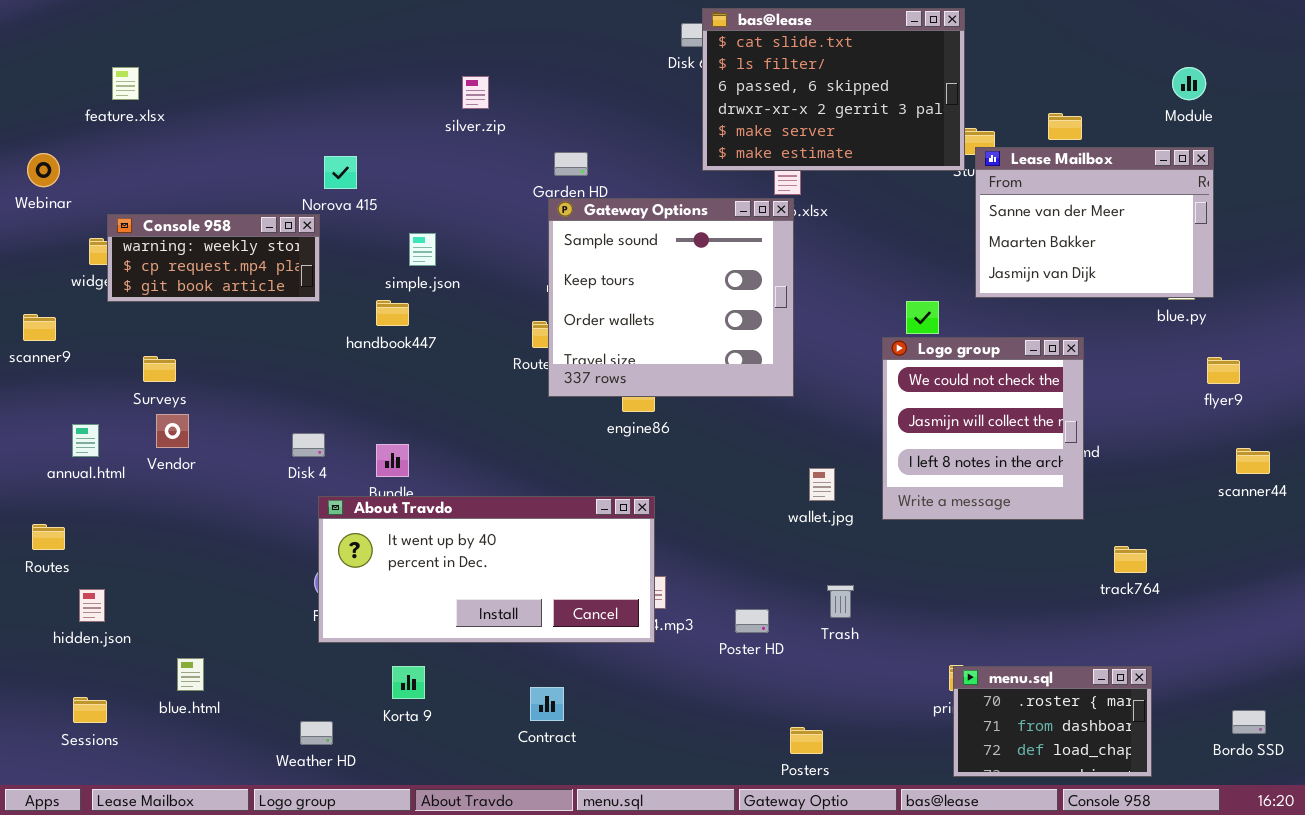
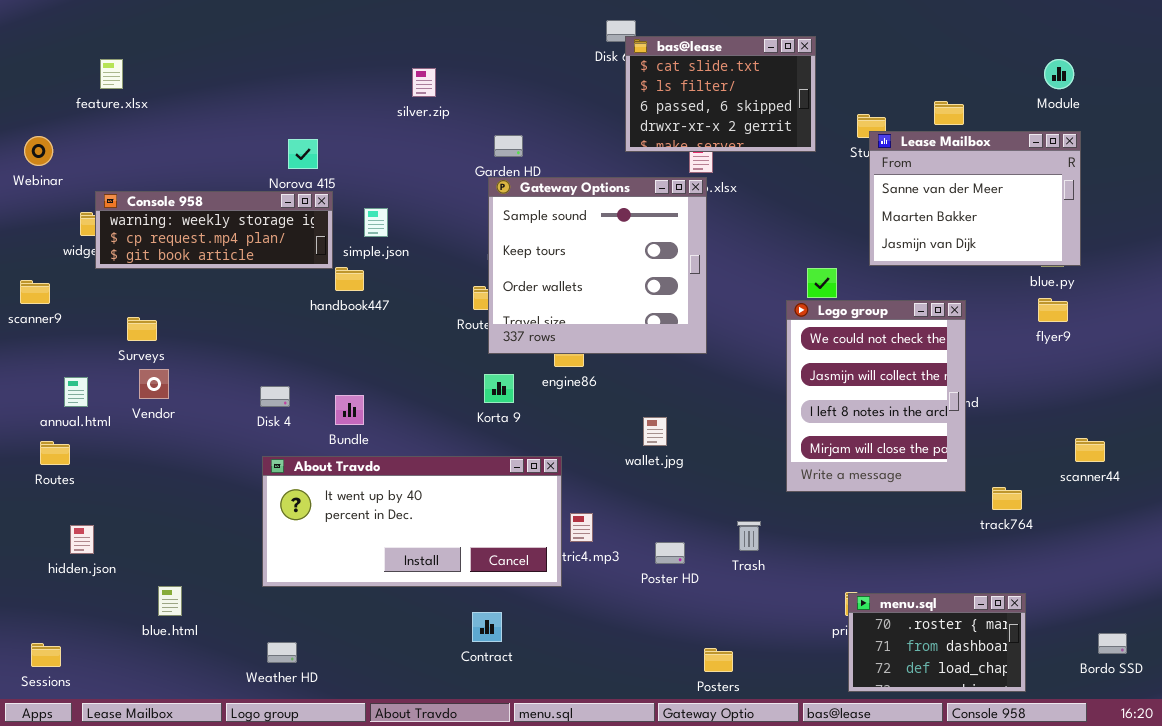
bas@lease: [702,8,965,171] -> [625,36,816,152], resized
Console 958: [107,214,320,302] -> [95,191,333,269], resized
Logo group: [882,337,1084,520] -> [786,300,966,492], resized
flyer9: [1207,357,1240,384] -> [1038,298,1068,322], moved
scanner44: [1236,448,1270,474] -> [1075,438,1105,462], moved
wallet.jpg: [809,468,835,501] -> [643,417,667,446], moved
About Travdo: [318,496,655,643] -> [262,456,562,587], moved
Routes: [32,524,65,550] -> [40,441,70,465], moved
Korta 9: [392,666,425,699] -> [484,374,514,403], moved
Sessions: [73,697,107,723] -> [31,643,61,667], moved

